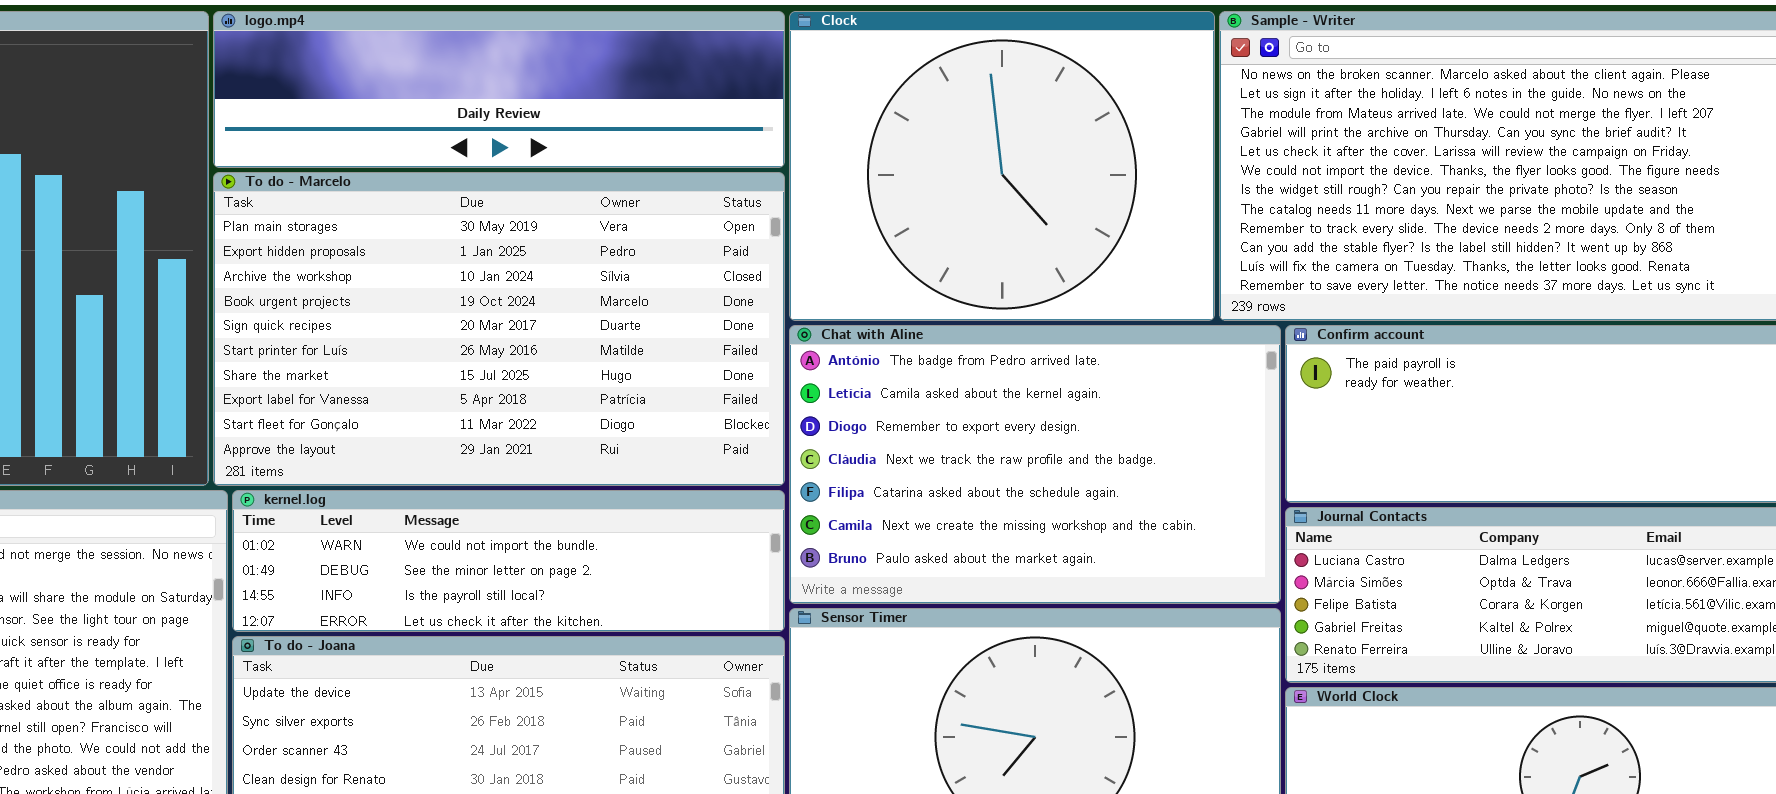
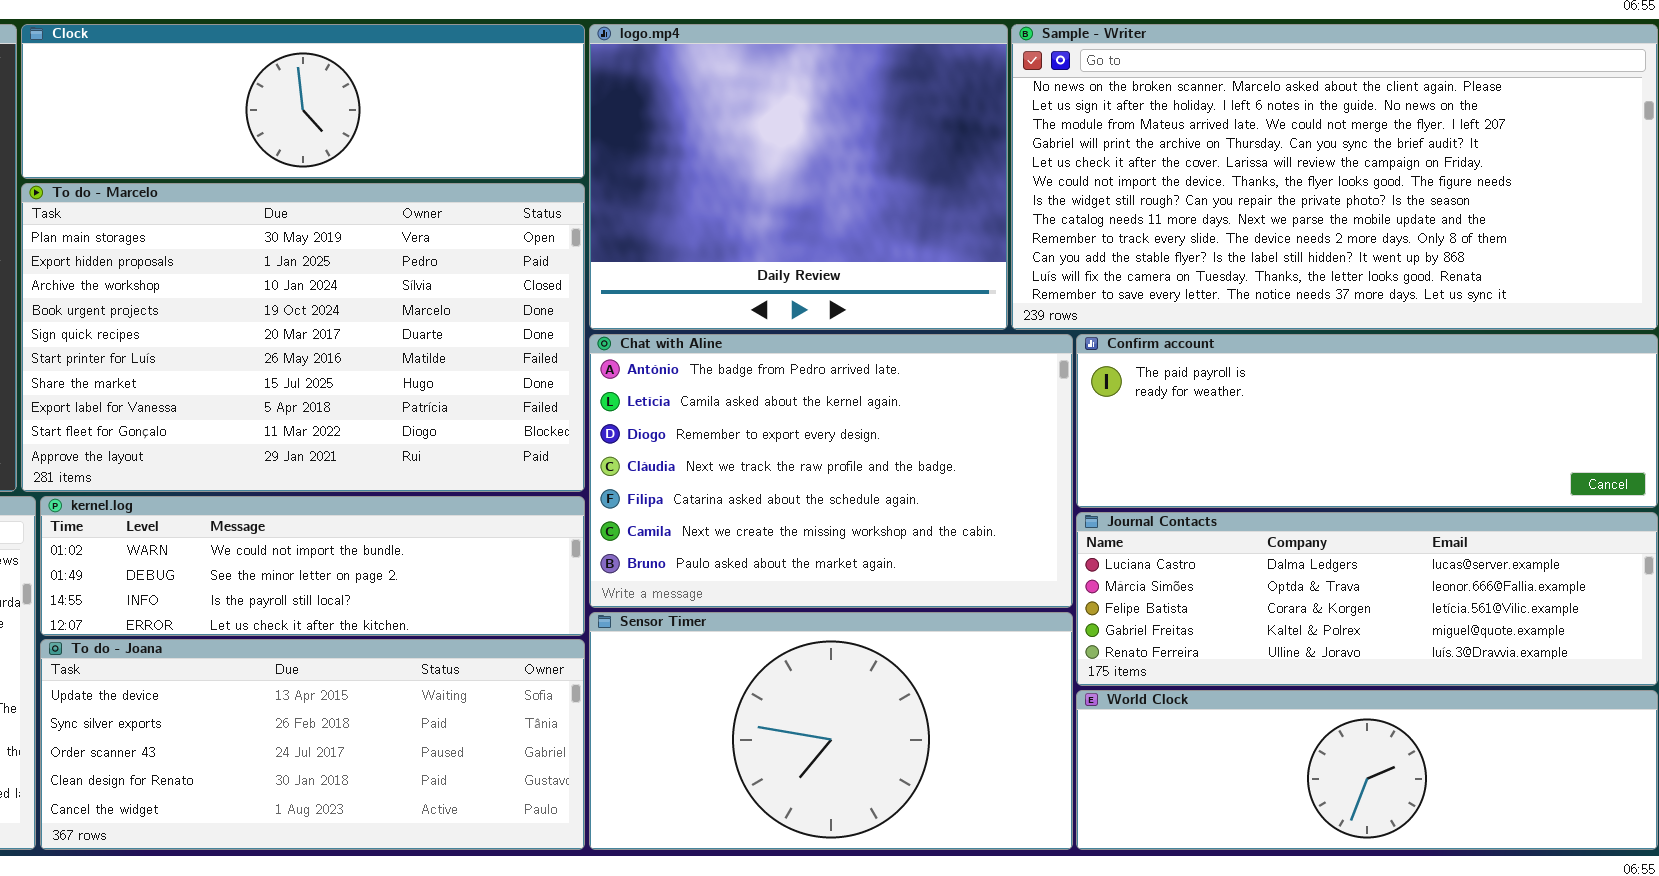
logo.mp4: [213,11,785,168] -> [589,24,1008,330], moved, resized
Clock: [789,11,1215,321] -> [21,24,585,179], moved, resized

